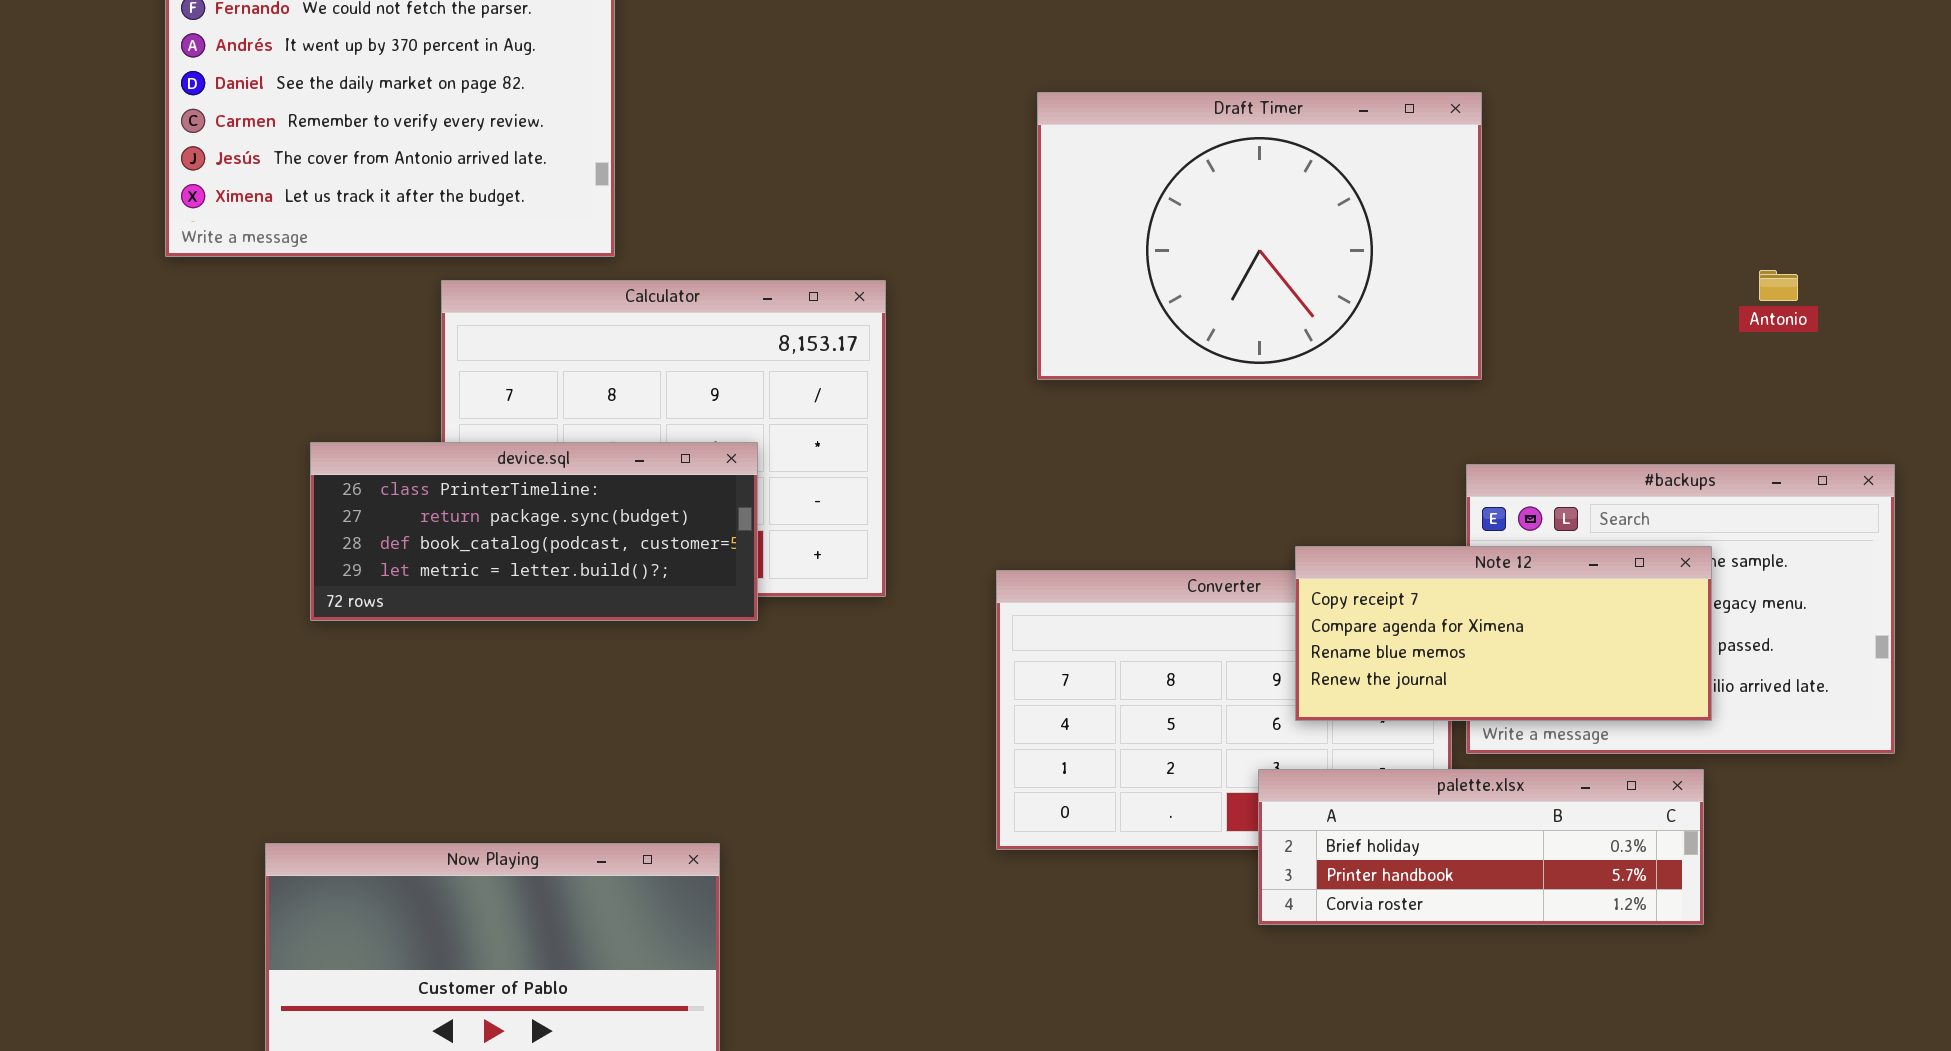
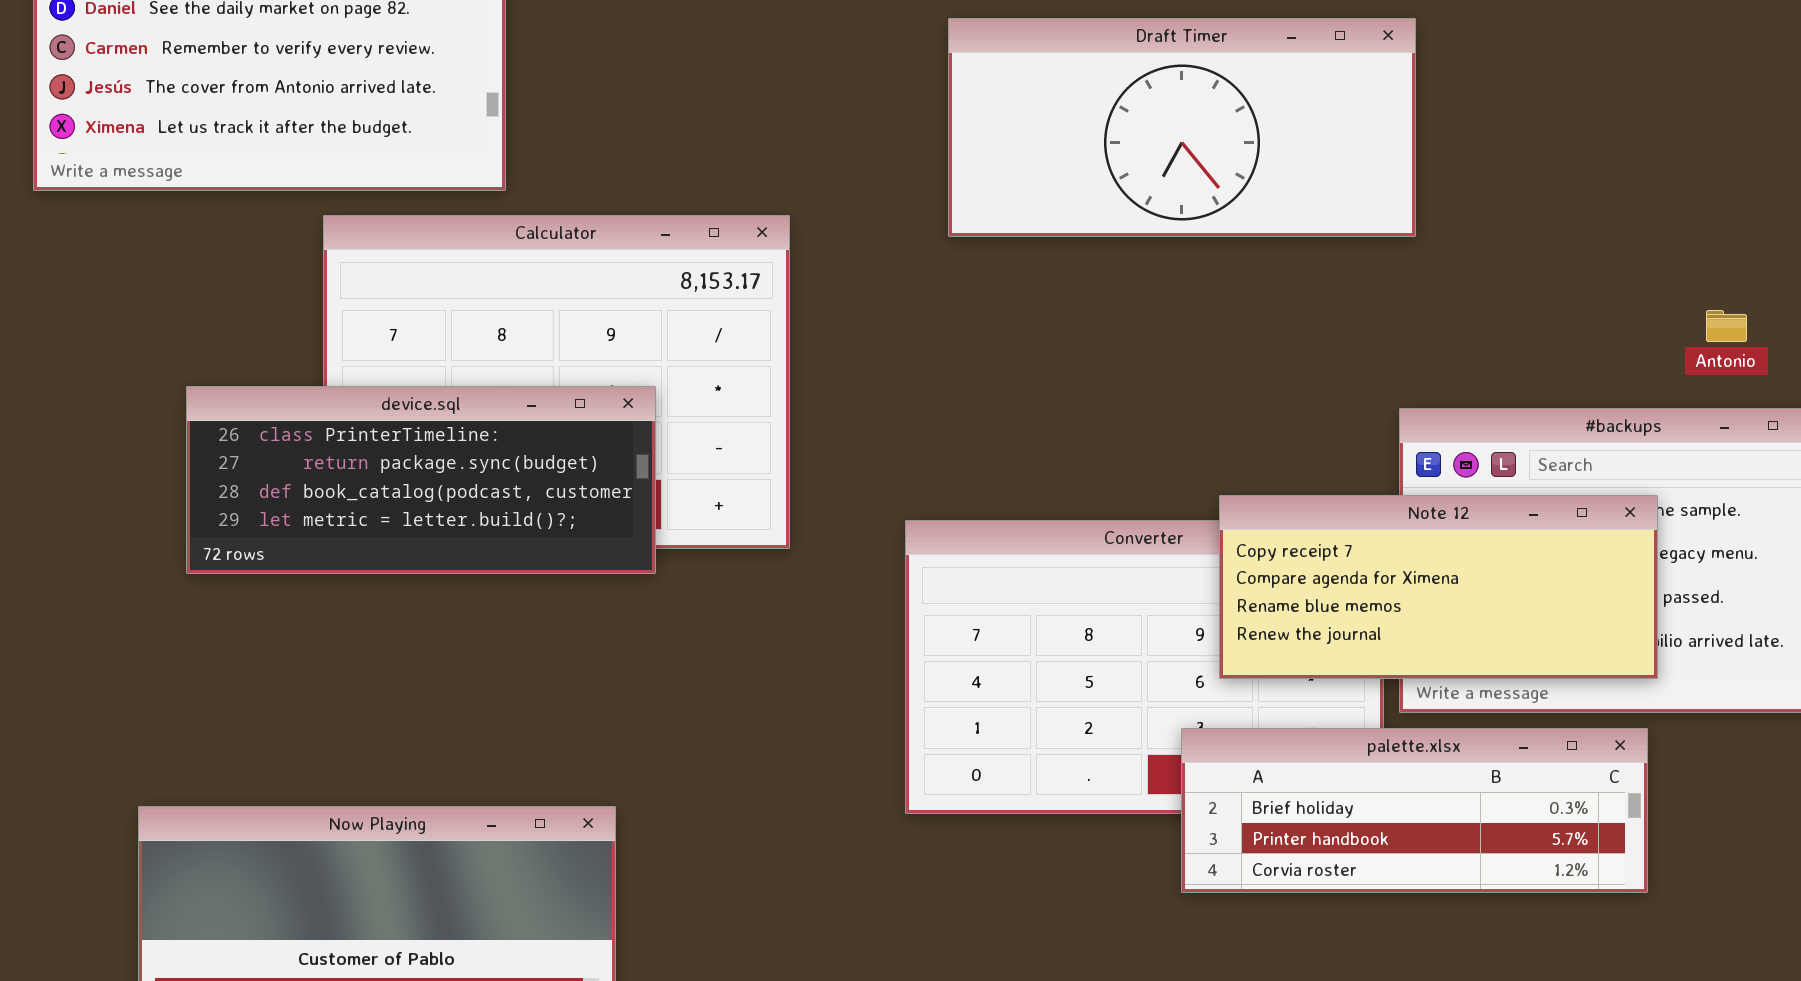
Draft Timer: [1037,92,1482,380] -> [948,18,1416,237], resized
Antonio: [1759,270,1798,301] -> [1706,310,1747,342], moved

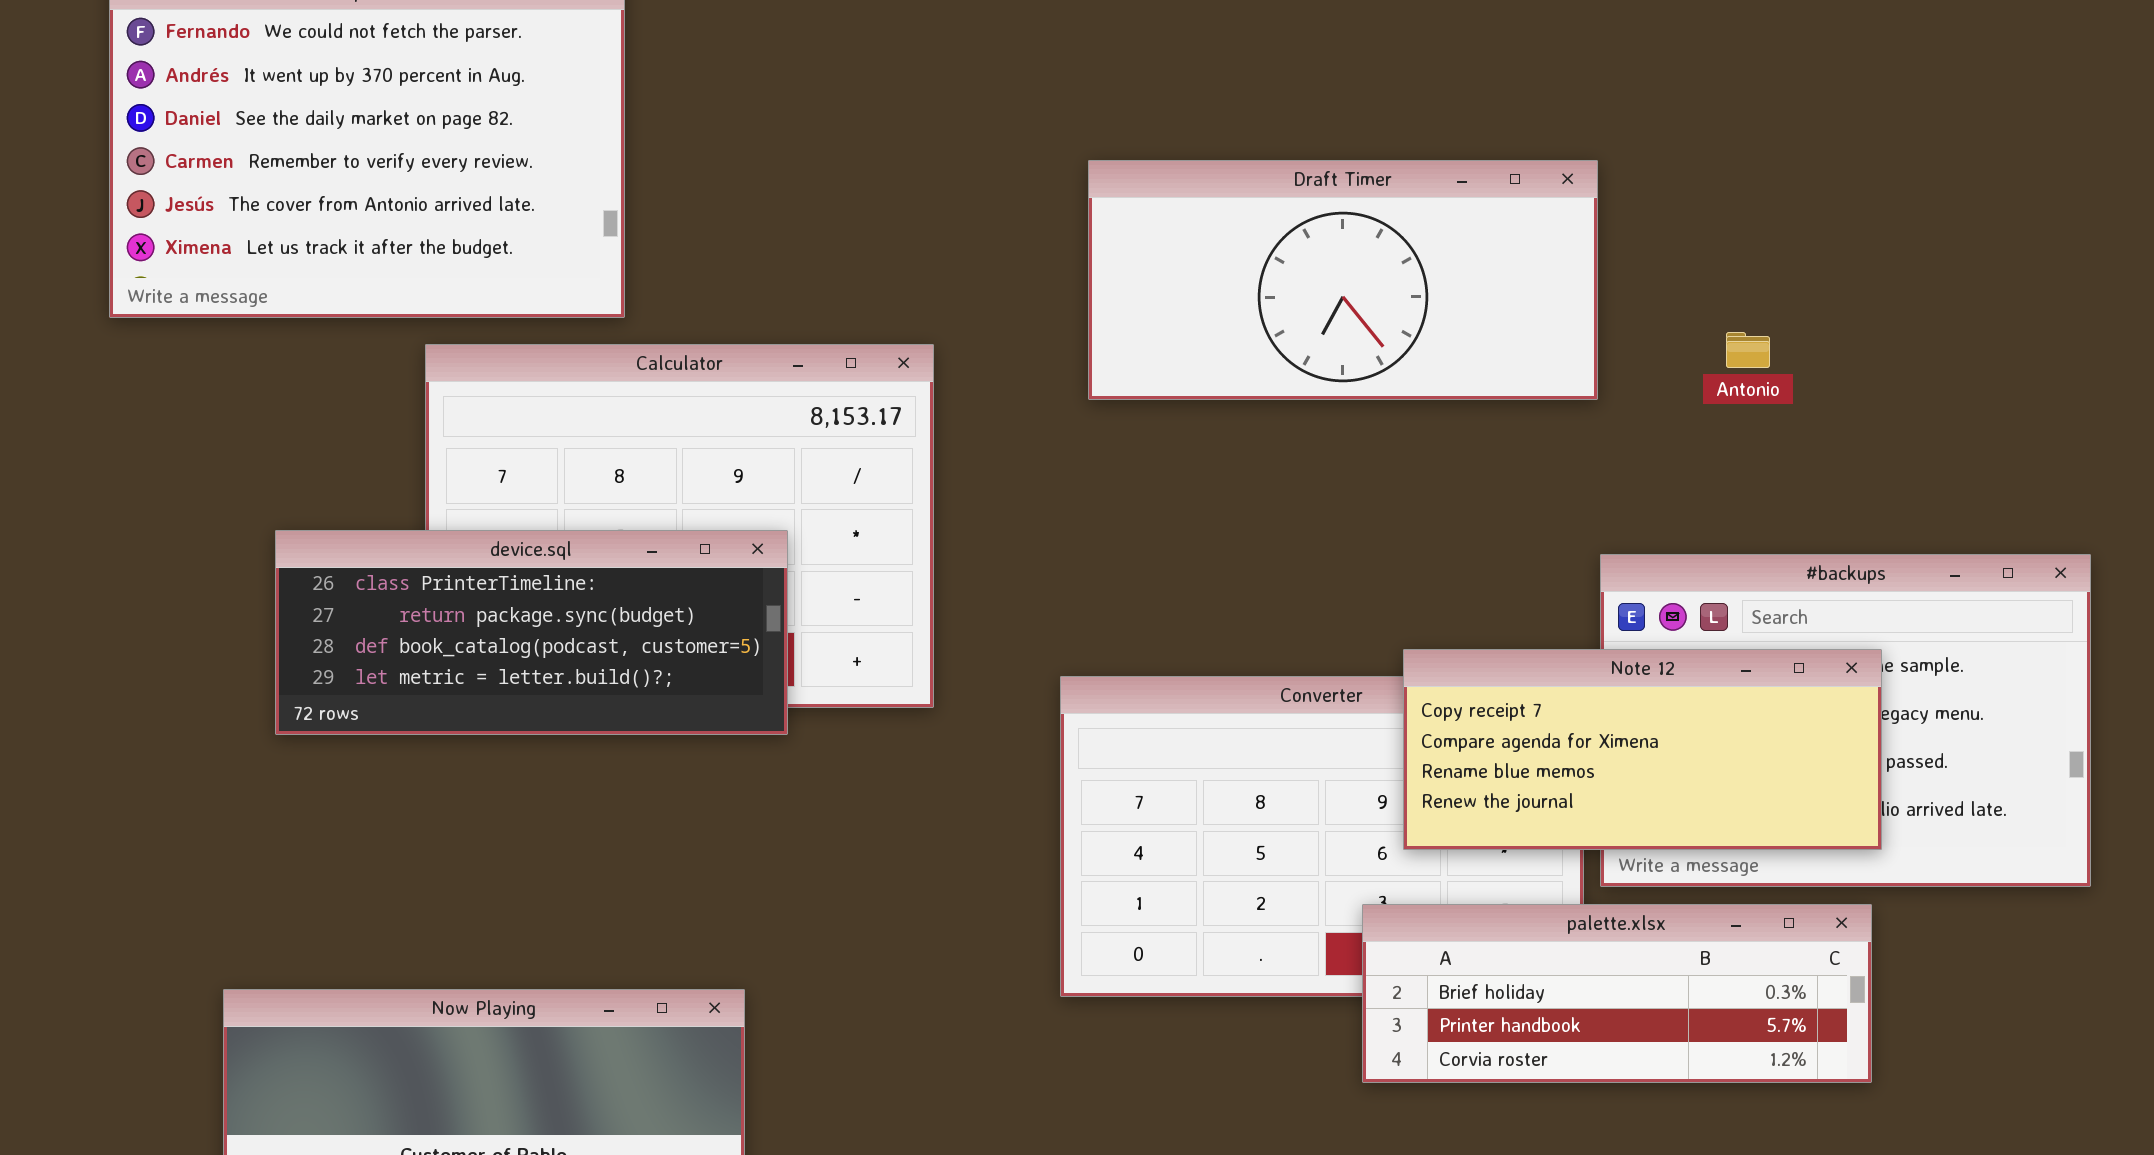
Draft Timer: [948,18,1416,237] -> [1088,160,1598,400], moved
Antonio: [1706,310,1747,342] -> [1726,332,1770,368], moved

